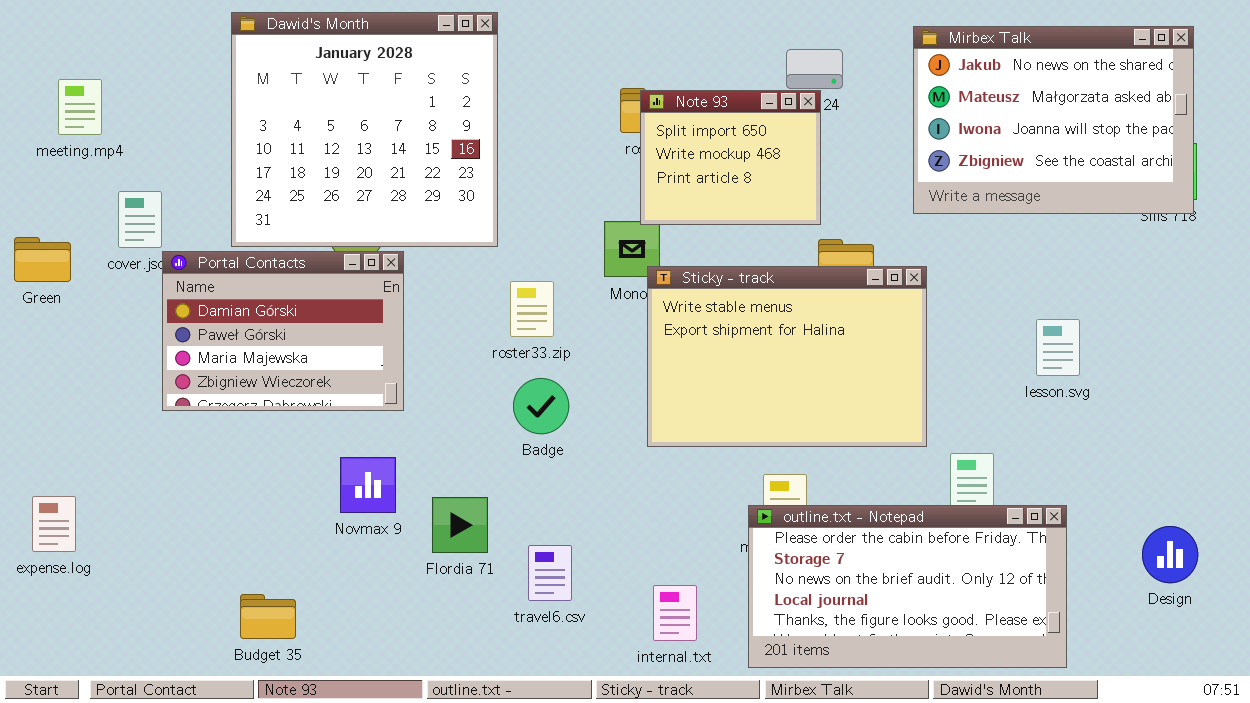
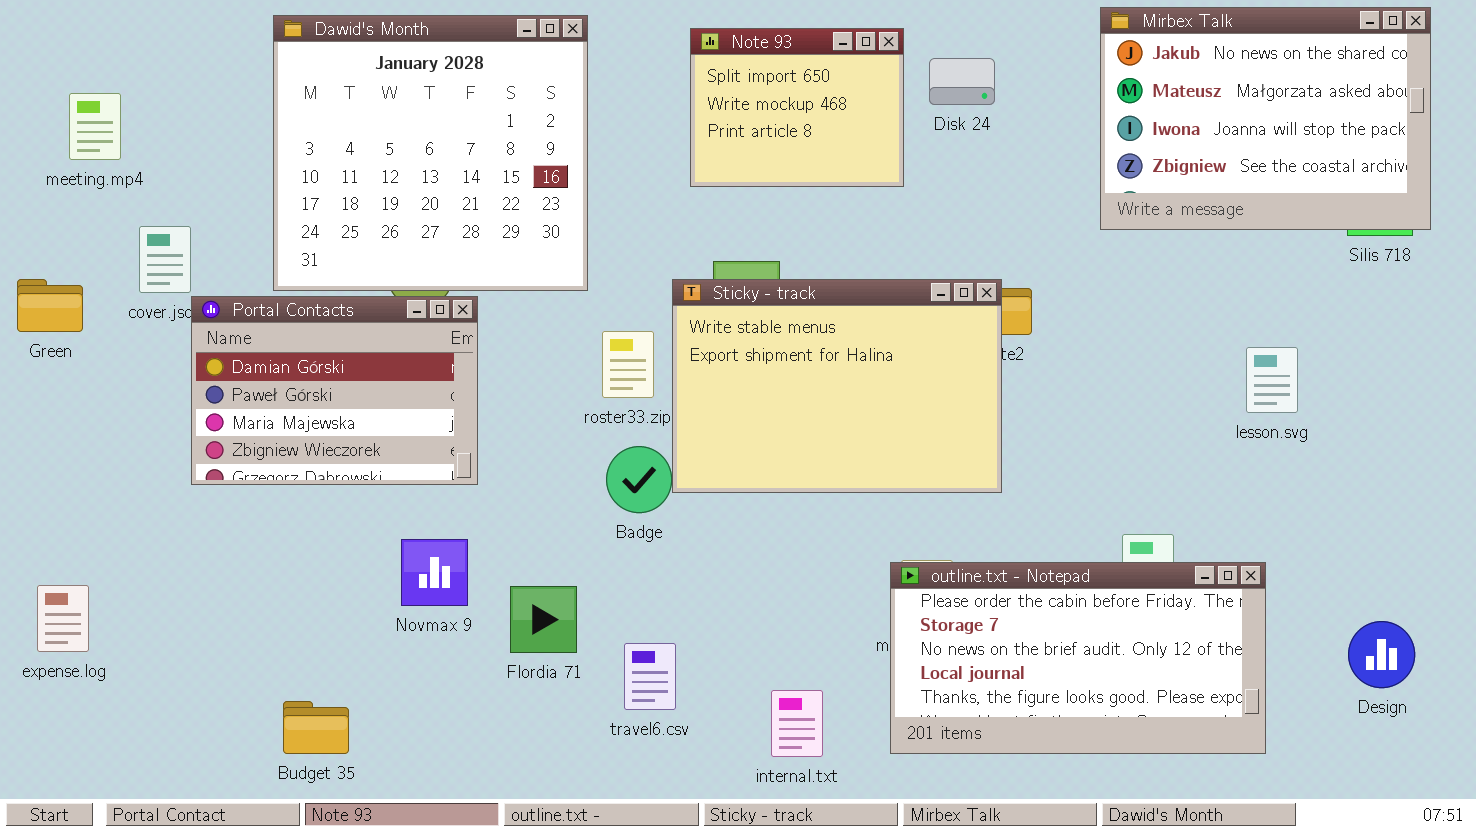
Mirbex Talk: [913,26,1194,214] -> [1100,7,1431,230], moved
Note 93: [640,90,821,225] -> [690,28,904,187], moved
Sticky - track: [647,266,927,447] -> [672,279,1002,493], moved
lesson.svg: [1036,319,1080,376] -> [1246,347,1298,413], moved
outline.txt - Notepad: [748,505,1067,668] -> [890,562,1266,754], moved

